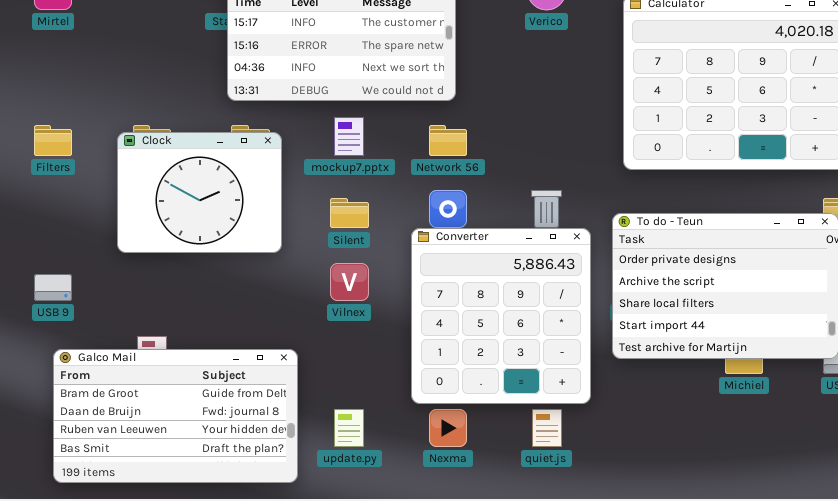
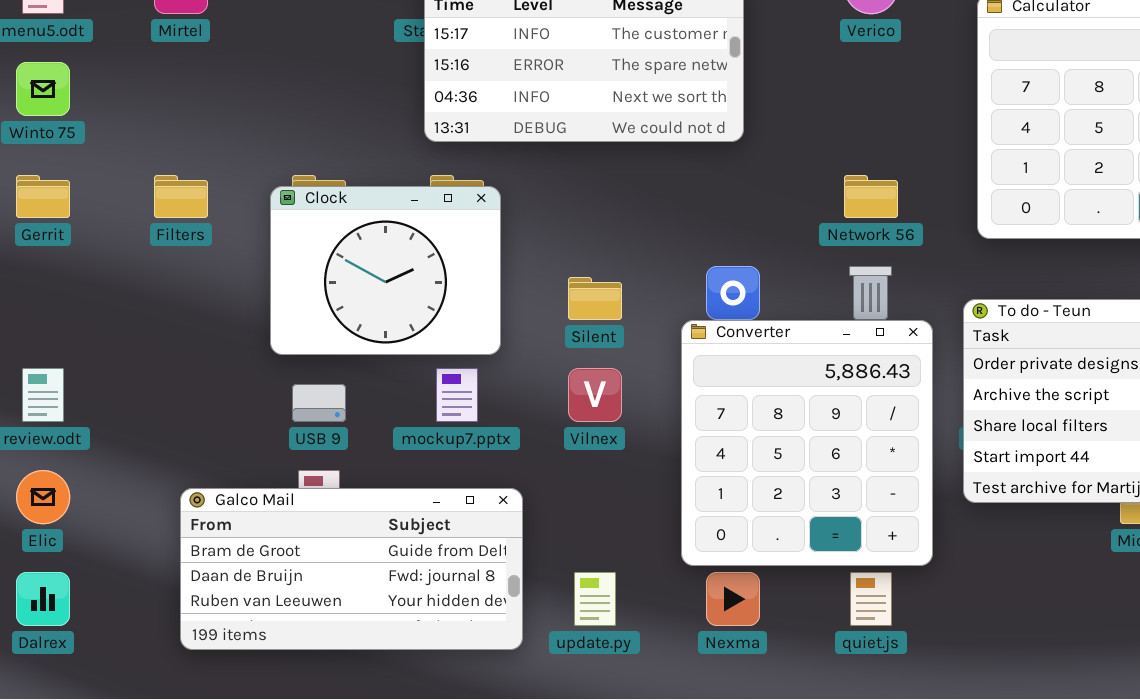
mockup7.pptx: [334,117,364,156] -> [436,368,478,422], moved
Network 56: [429,125,467,156] -> [844,175,898,218], moved
USB 9: [34,274,72,301] -> [292,384,346,422], moved
Galco Mail: [53,349,298,483] -> [180,488,523,650], resized

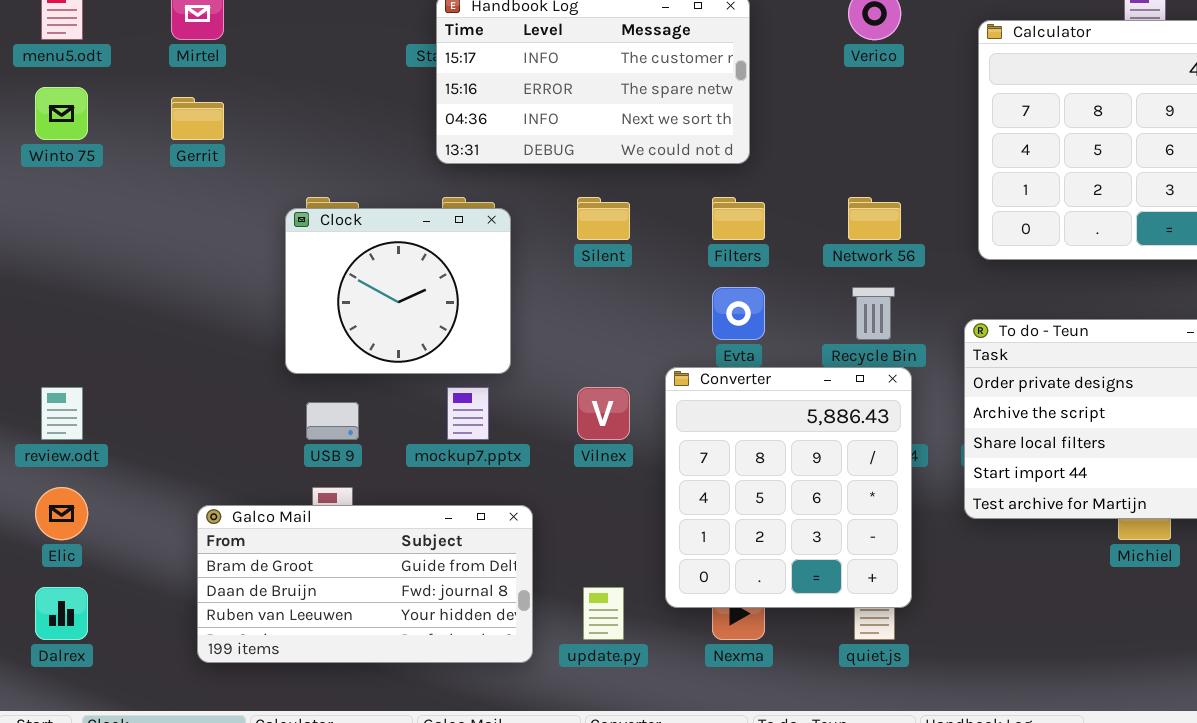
Gerrit: [16,175,70,218] -> [171,97,224,140], moved
Filters: [154,175,208,218] -> [712,197,765,240], moved
Silent: [568,277,622,320] -> [577,197,630,240], moved
Converter: [681,320,933,566] -> [665,367,912,608], moved

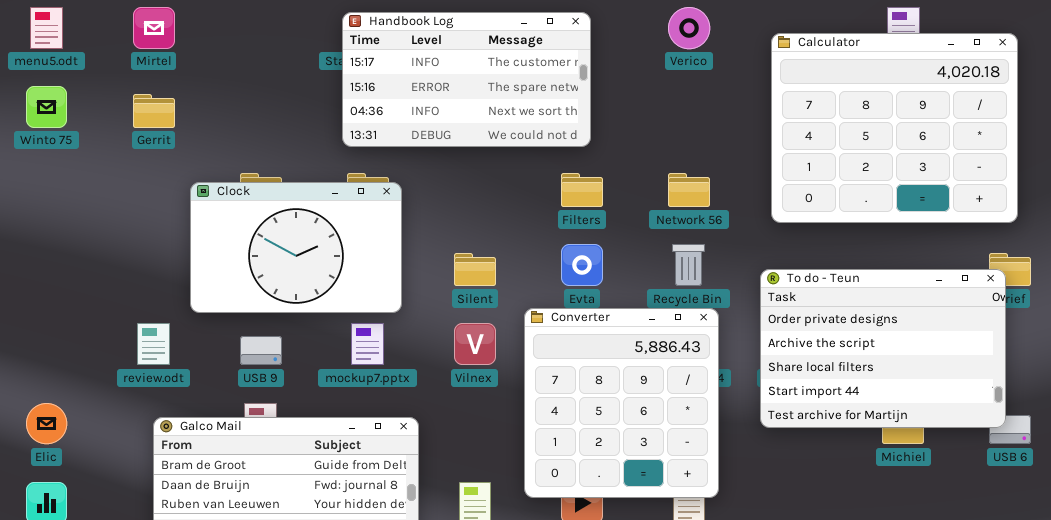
Silent: [577,197,630,240] -> [454,253,496,286], moved
Clock: [285,208,511,374] -> [190,182,402,313], resized
review.odt: [41,387,83,440] -> [137,323,170,365], moved

